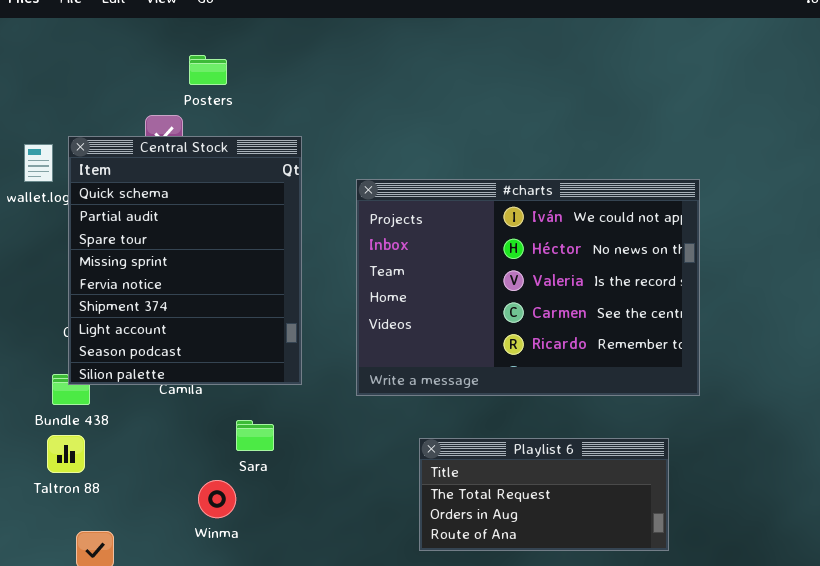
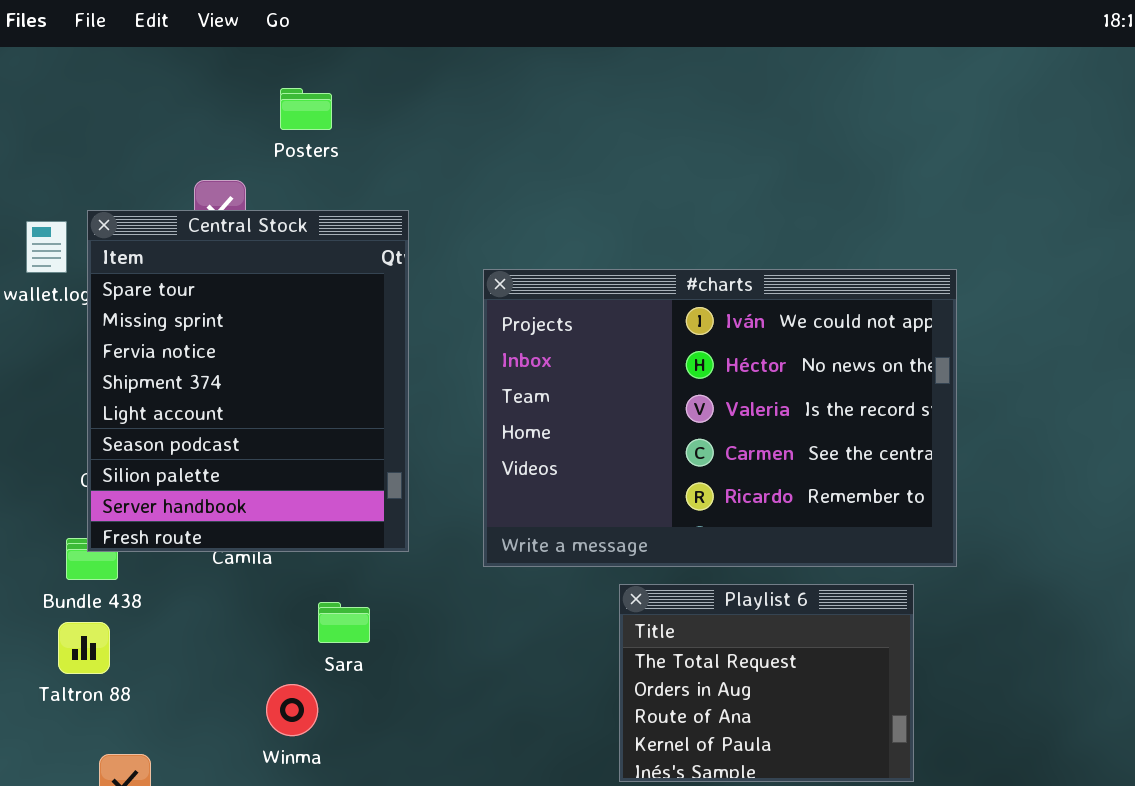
Posters: [189,55,227,85] -> [280,88,332,130], moved
Central Stock: [68,136,302,385] -> [87,210,409,552], scrolled down 2 rows
Playlist 6: [419,438,669,551] -> [619,584,914,782], resized

